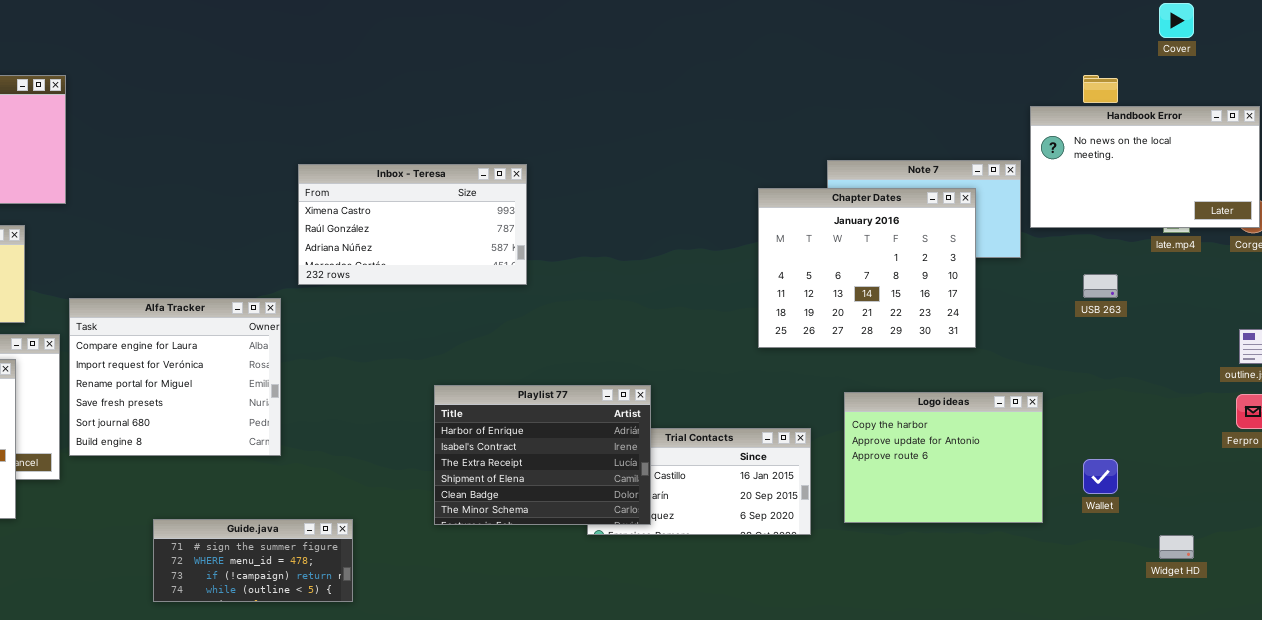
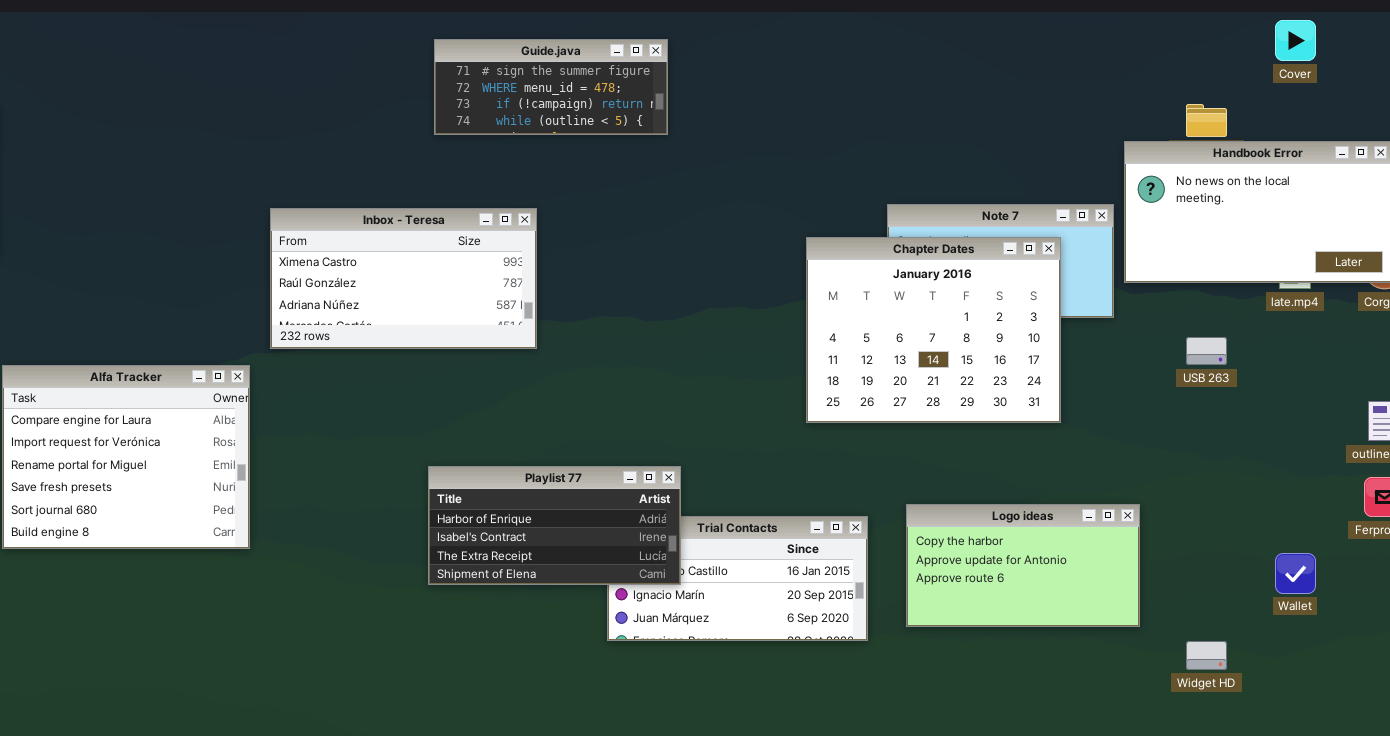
Playlist 77: [434,385,651,525] -> [428,466,681,585], resized
Logo ideas: [844,392,1043,523] -> [906,504,1140,627], resized
Wallet: [1083,459,1118,494] -> [1275,553,1316,594], moved
Guide.java: [153,519,353,602] -> [434,39,668,135], moved
Widget HD: [1159,535,1194,559] -> [1186,641,1227,670], moved

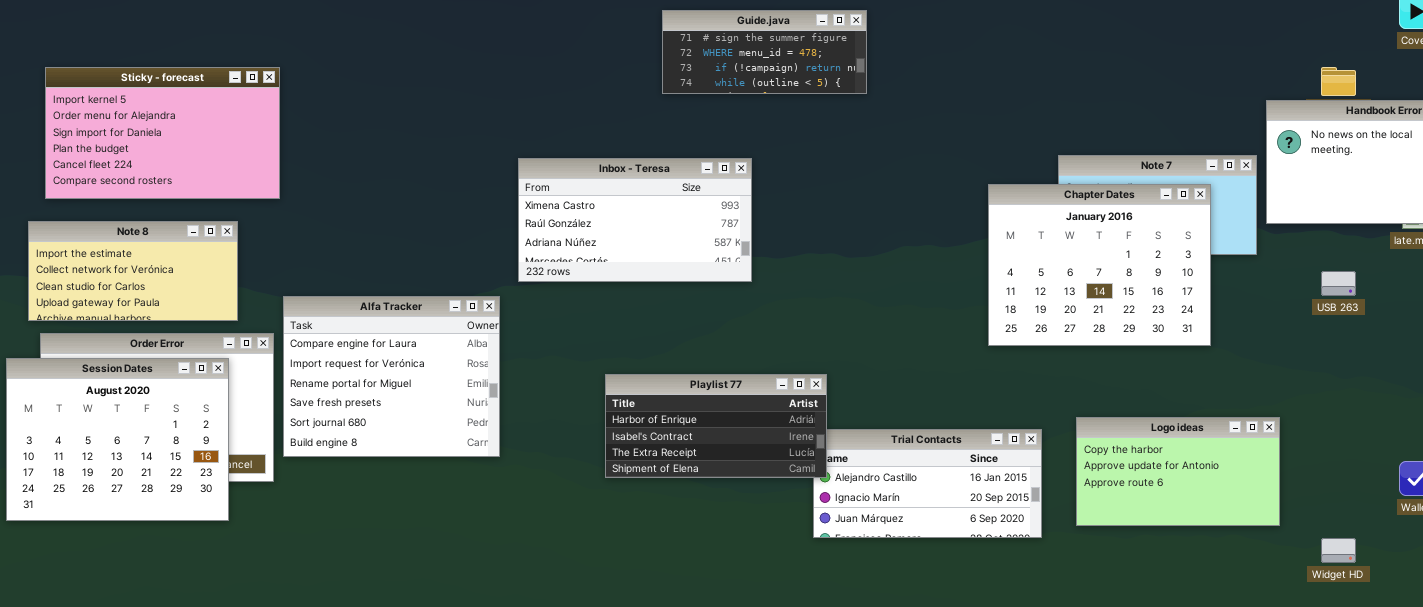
Playlist 77: [428,466,681,585] -> [605,374,827,478], moved

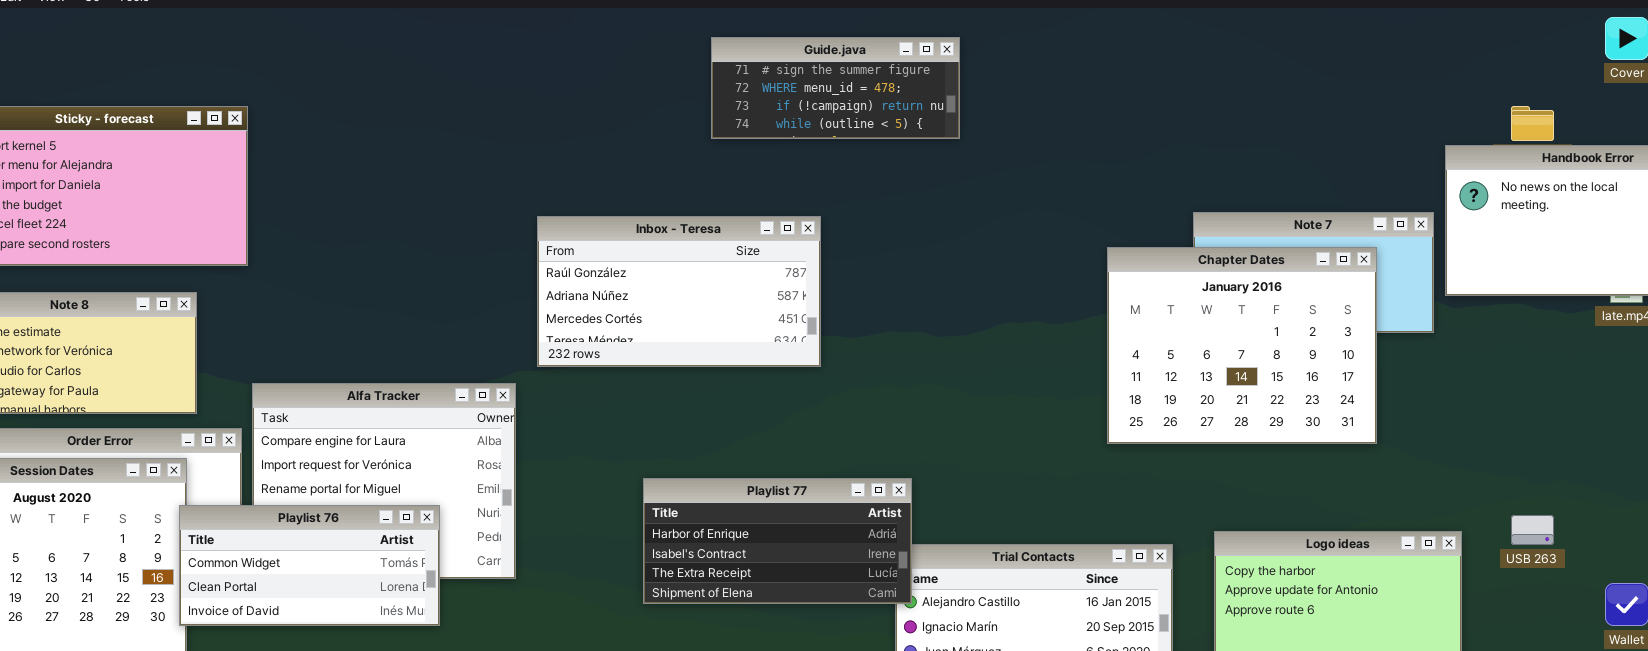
Inbox - Teresa: [518,158,752,282] -> [537,216,821,367], scrolled down 1 row
USB 263: [1321,271,1356,296] -> [1511,515,1554,545], moved
Playlist 76: none -> [179,505,440,626], opened

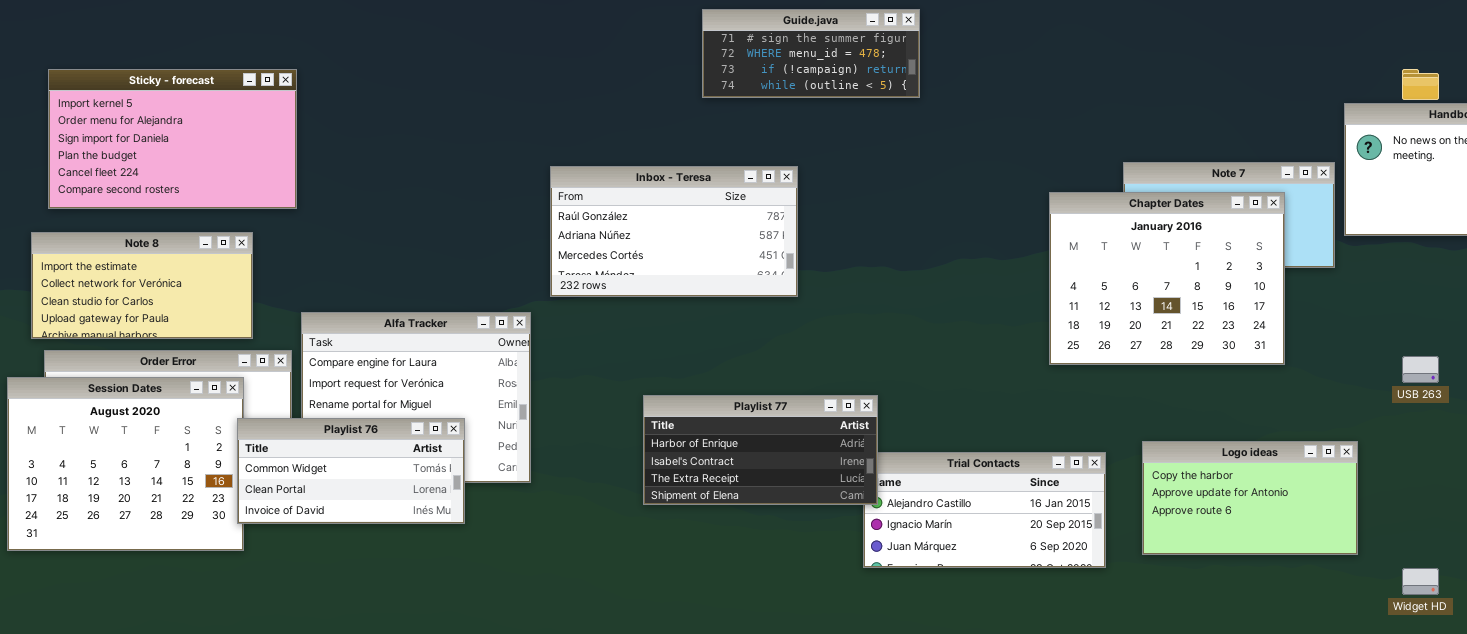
USB 263: [1511,515,1554,545] -> [1402,356,1439,383], moved

